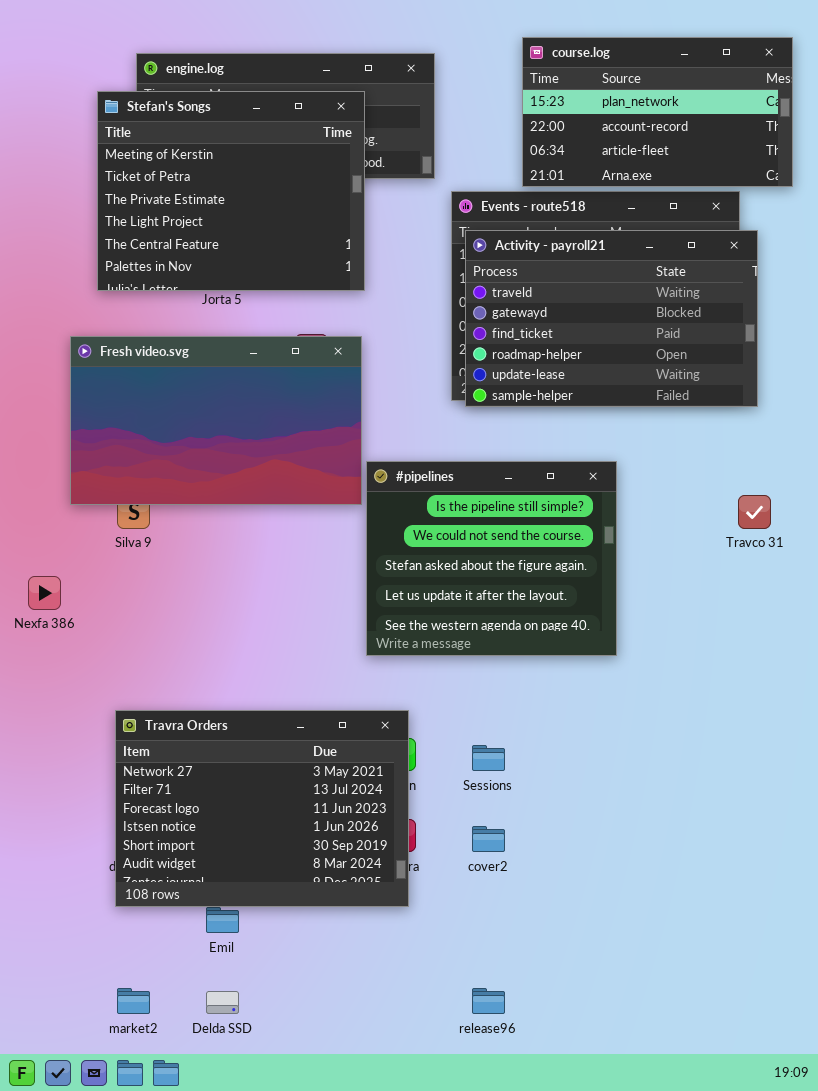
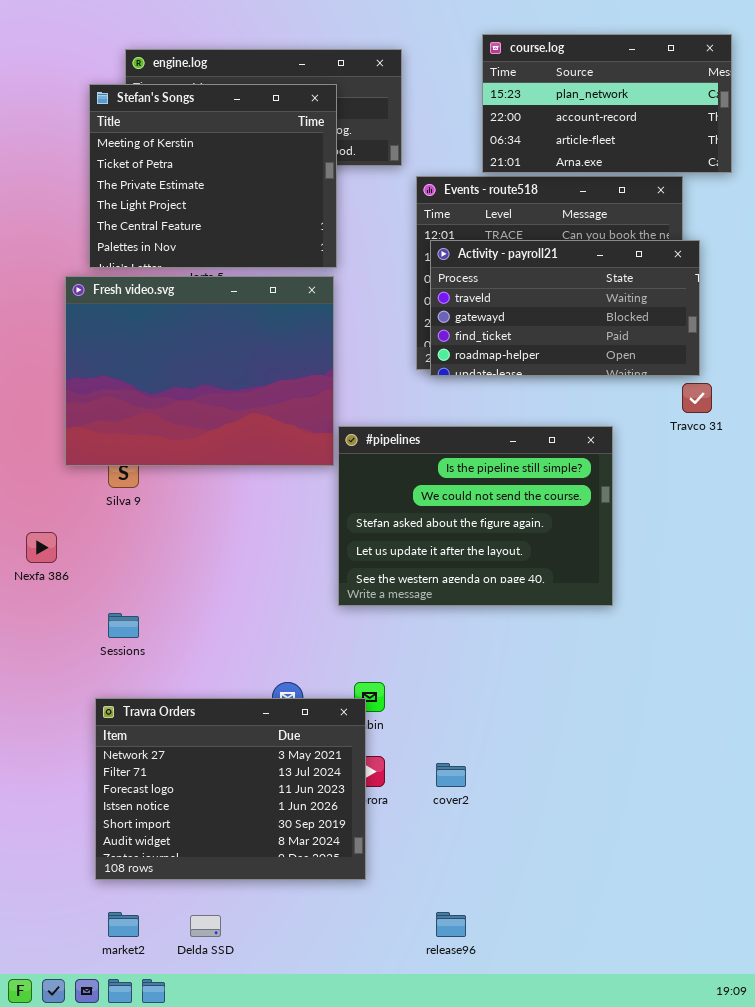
Activity - payroll21: [465,230,758,407] -> [430,240,700,376], resized
Fresh video.svg: [70,336,362,505] -> [65,276,334,466], resized
#pipelines: [366,461,617,656] -> [338,426,613,606], resized
Travco 31: [738,495,771,529] -> [682,383,712,413], moved
Travra Orders: [115,710,409,907] -> [95,698,366,880], moved
Sessions: [472,745,505,771] -> [108,613,139,638], moved

